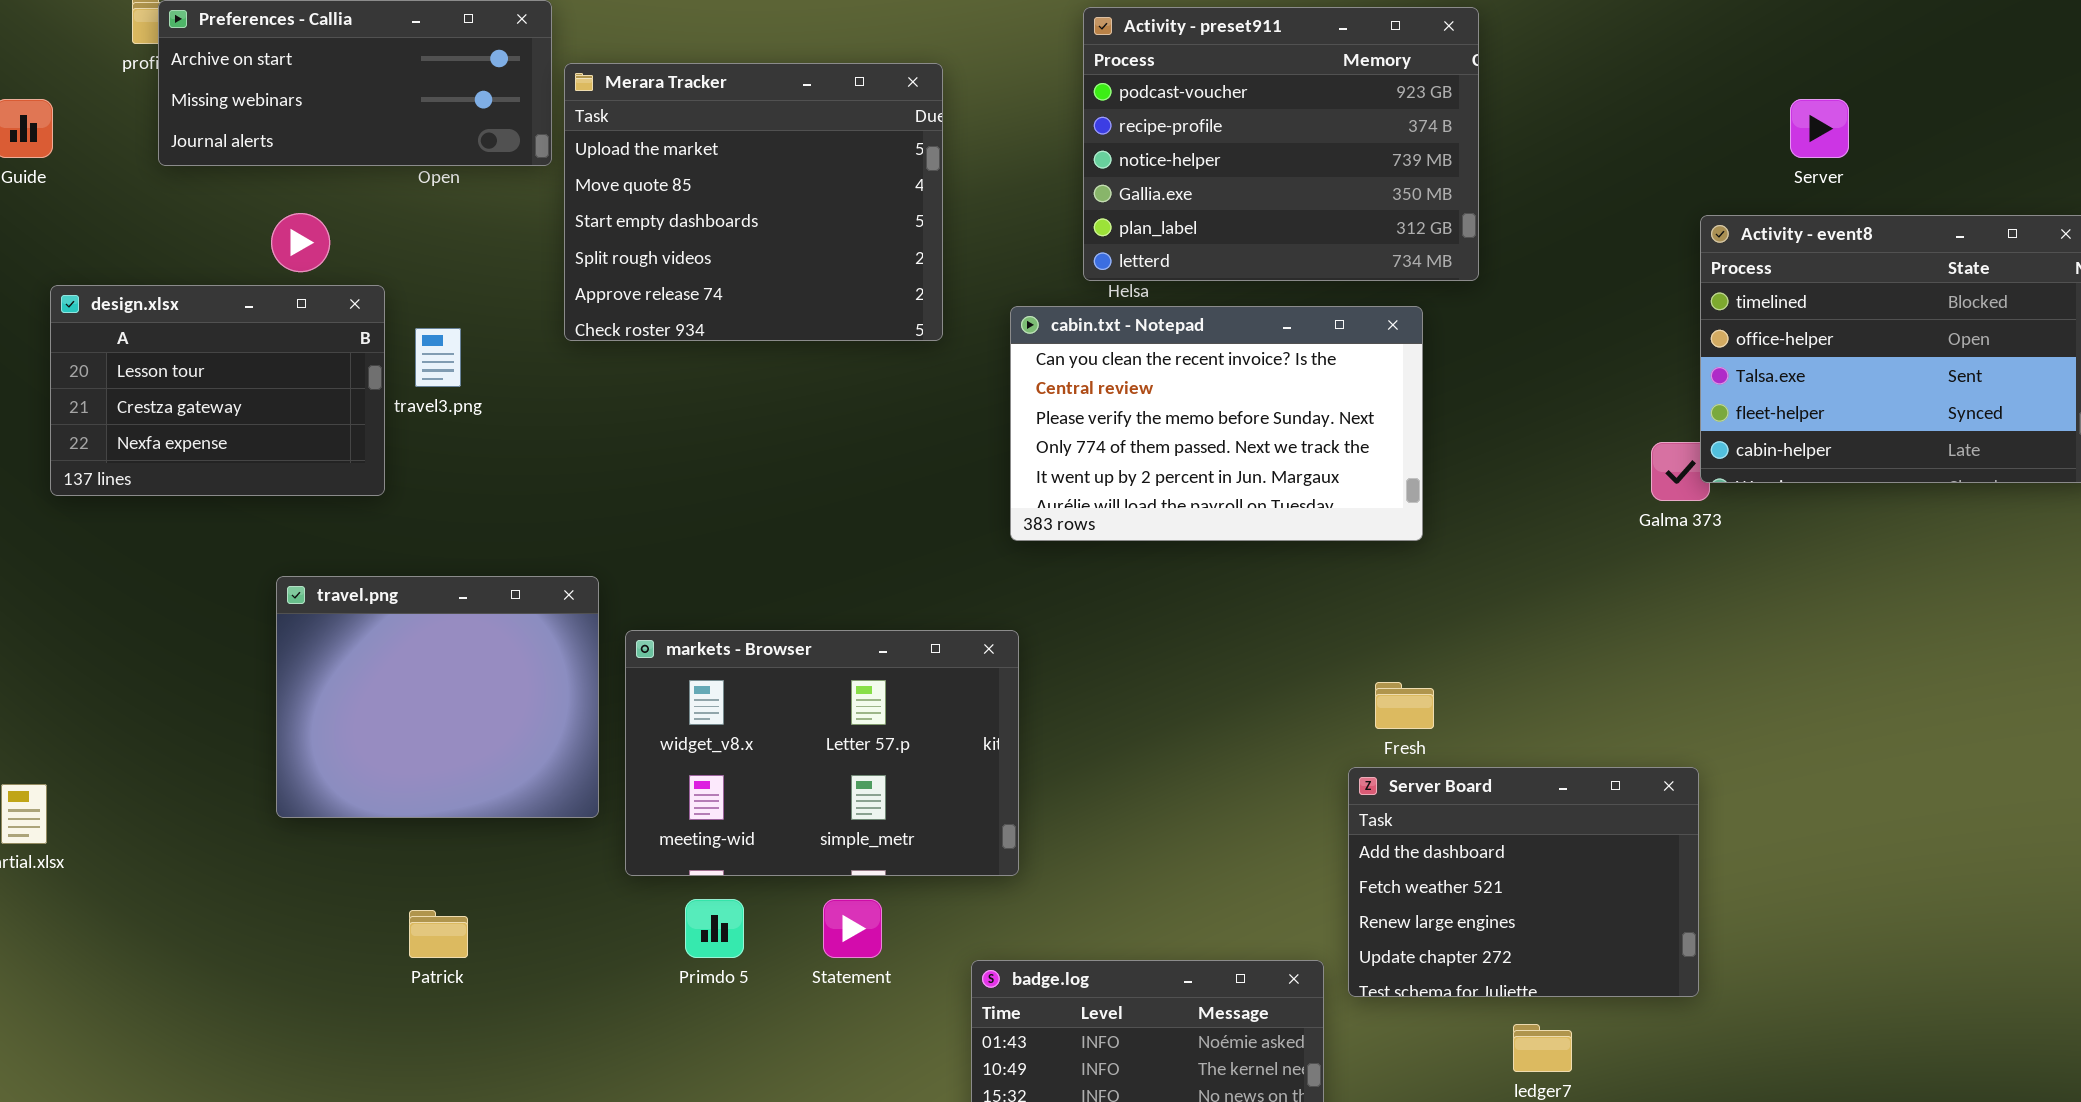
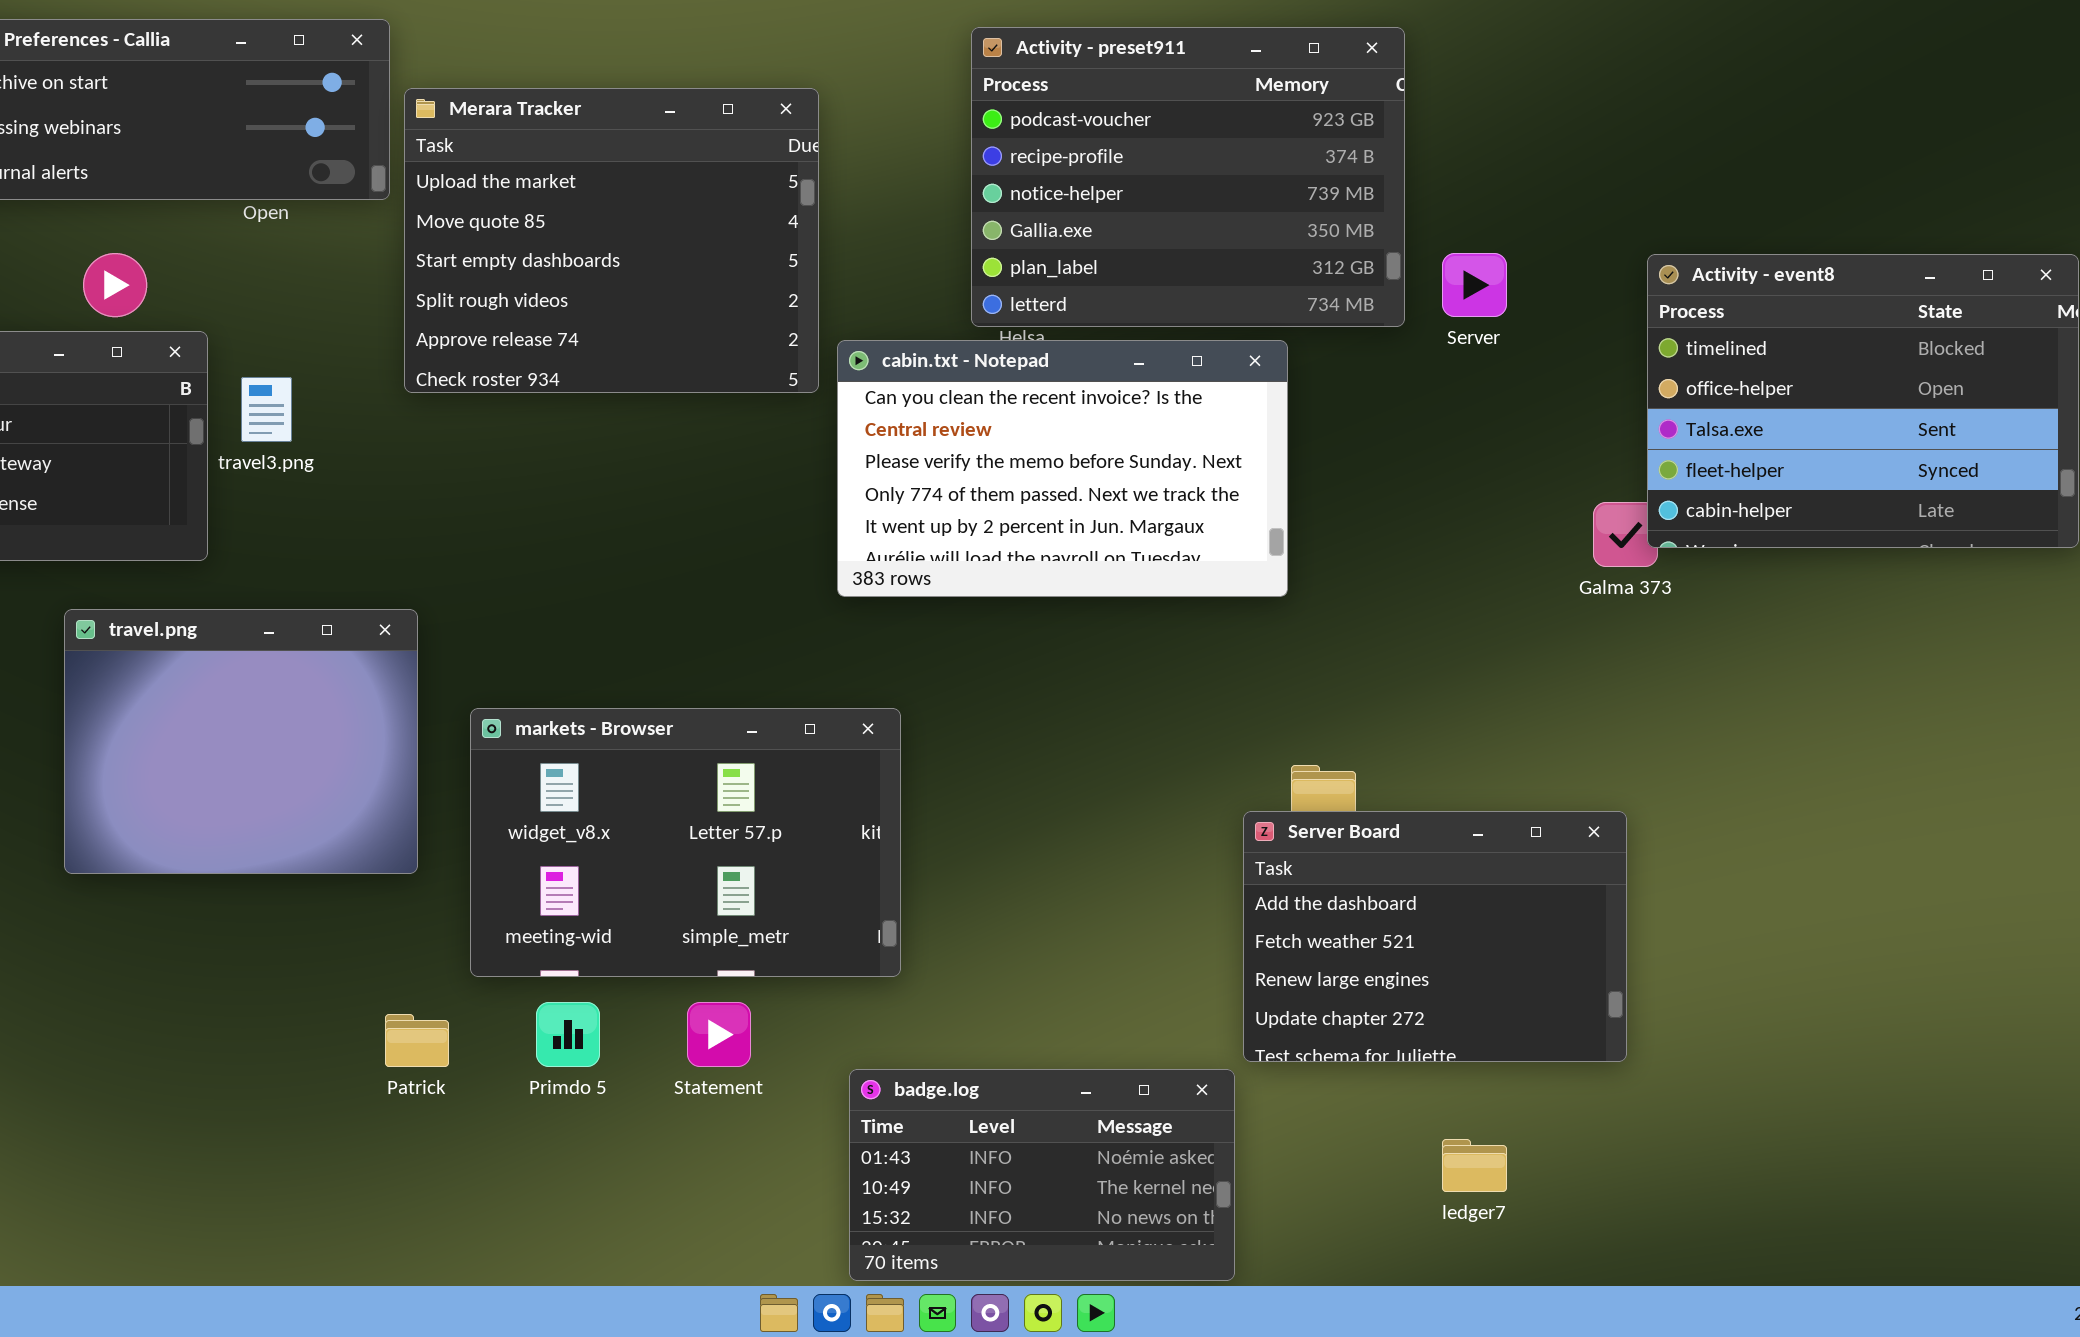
Server: [1790,99,1849,158] -> [1442,253,1507,317], moved
cabin.txt - Notepad: [1010,306,1423,541] -> [837,340,1288,597], moved
travel.png: [276,576,599,818] -> [64,609,418,874], moved
Server Board: [1348,767,1699,997] -> [1243,811,1627,1062], moved
Patrick: [409,910,468,958] -> [385,1014,449,1067], moved

